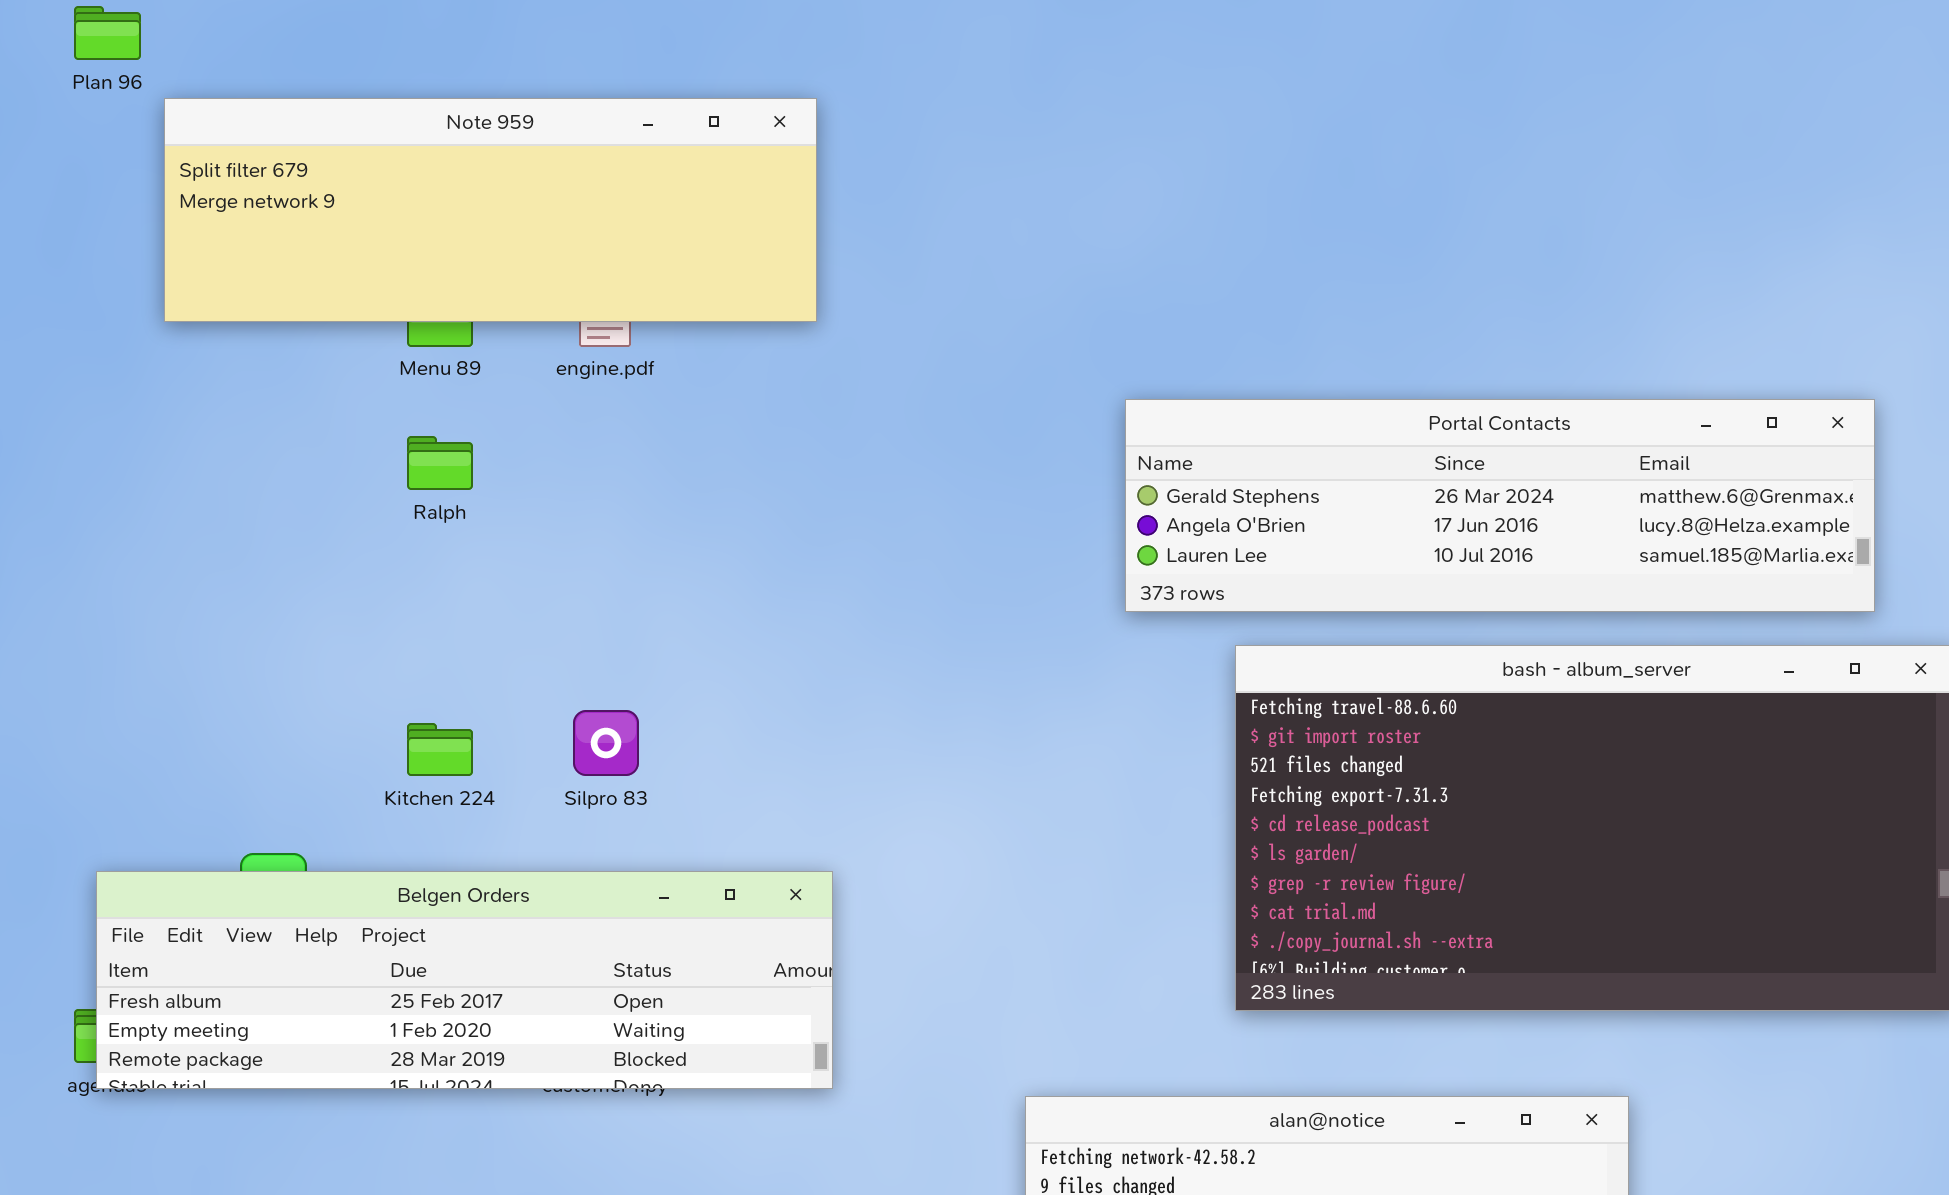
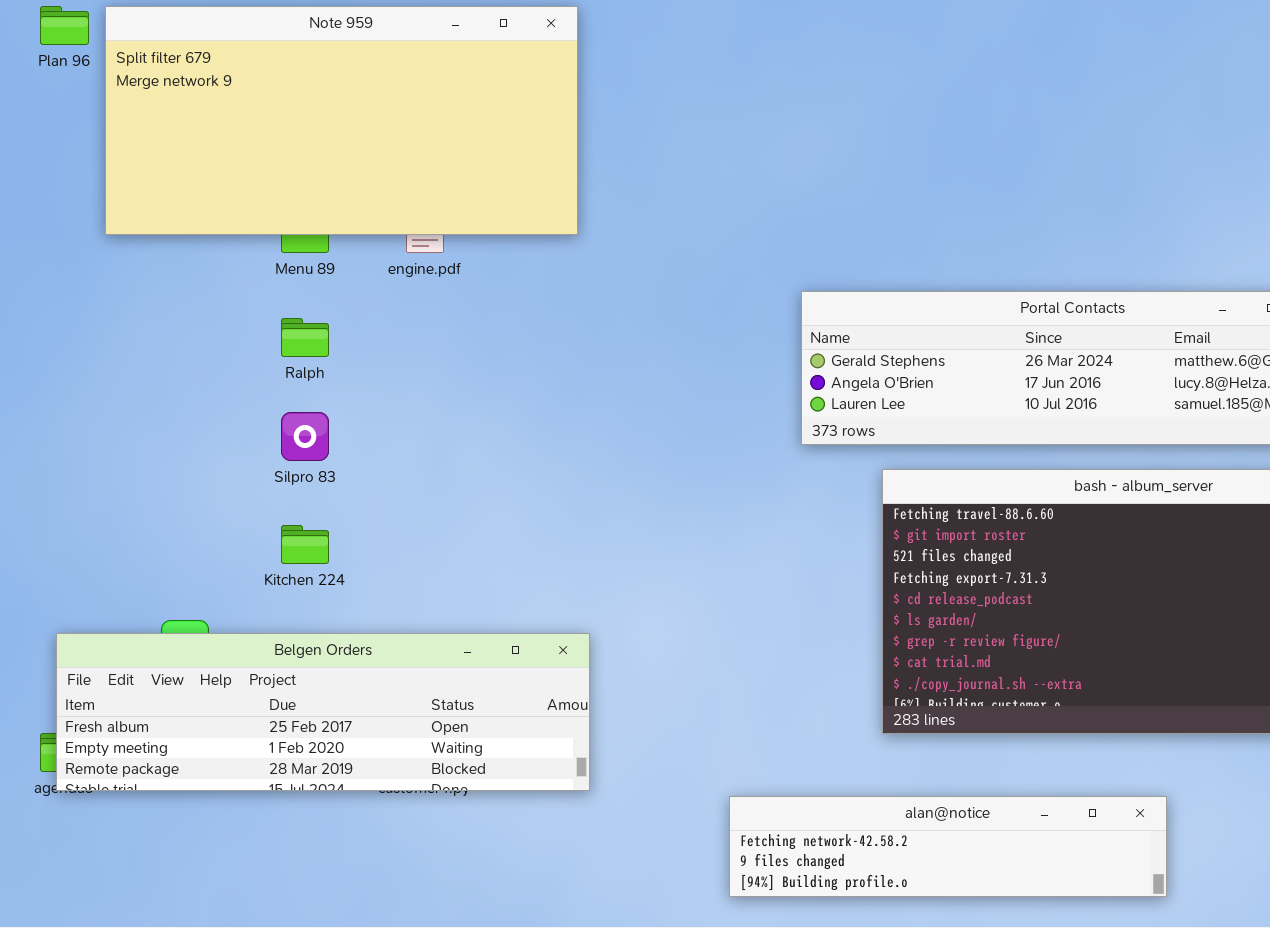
Note 959: [164,98,817,322] -> [105,6,578,235], resized
Silpro 83: [573,710,639,776] -> [281,412,329,461], moved

